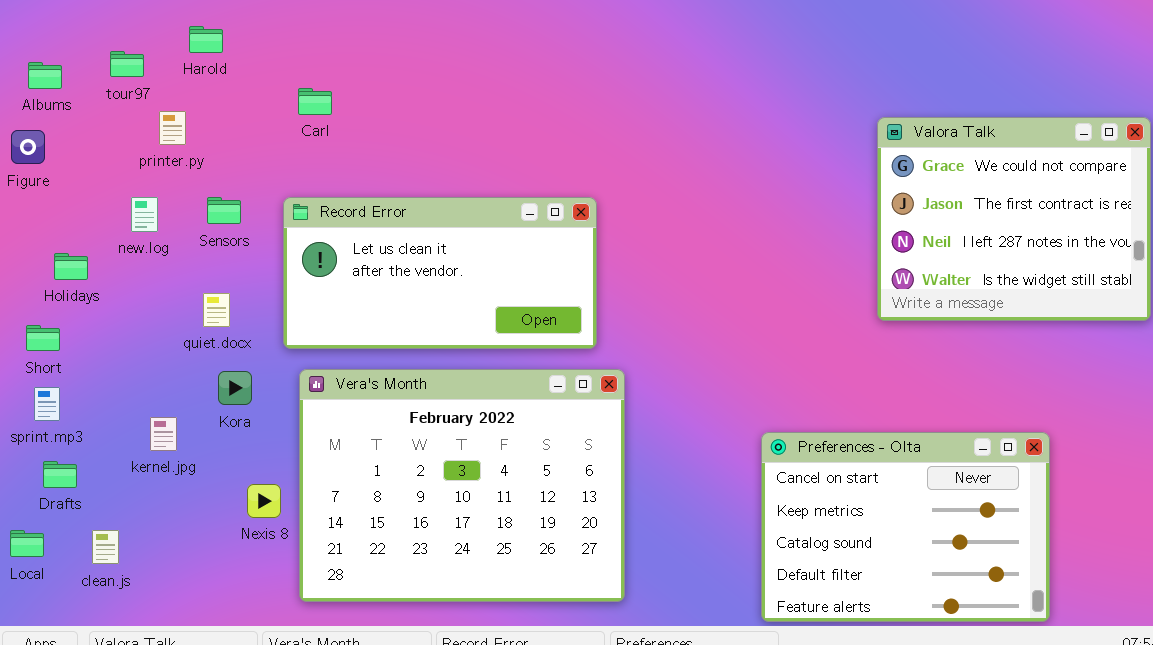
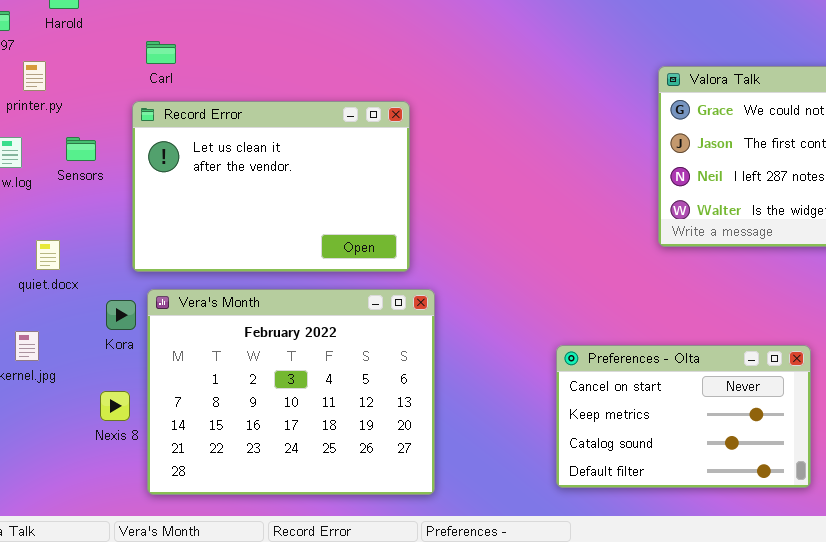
Record Error: [283,197,597,349] -> [132,101,410,272], resized
quiet.docx: [203,293,230,327] -> [36,240,60,270], moved
Kora: [218,371,252,405] -> [106,300,136,330], moved
Preferences - Olta: [761,432,1050,622] -> [556,345,811,488], resized

